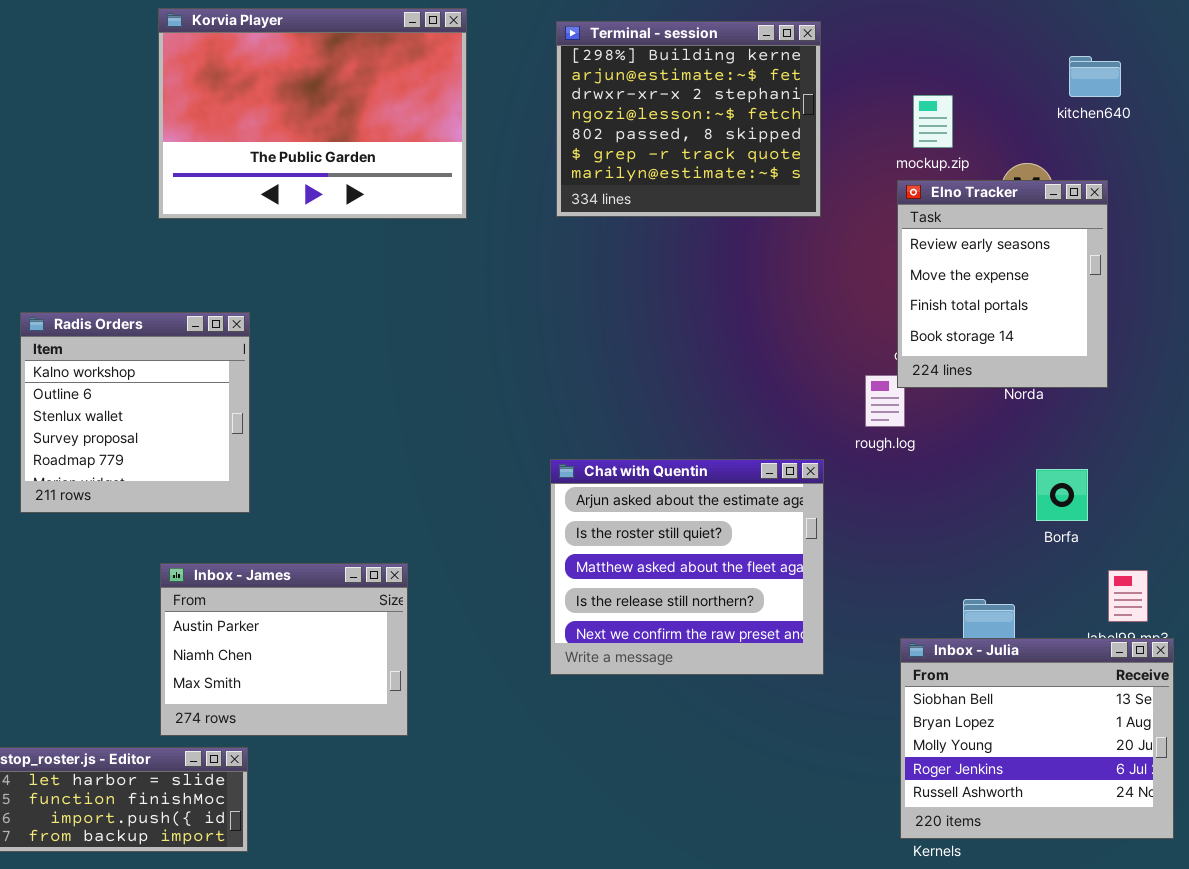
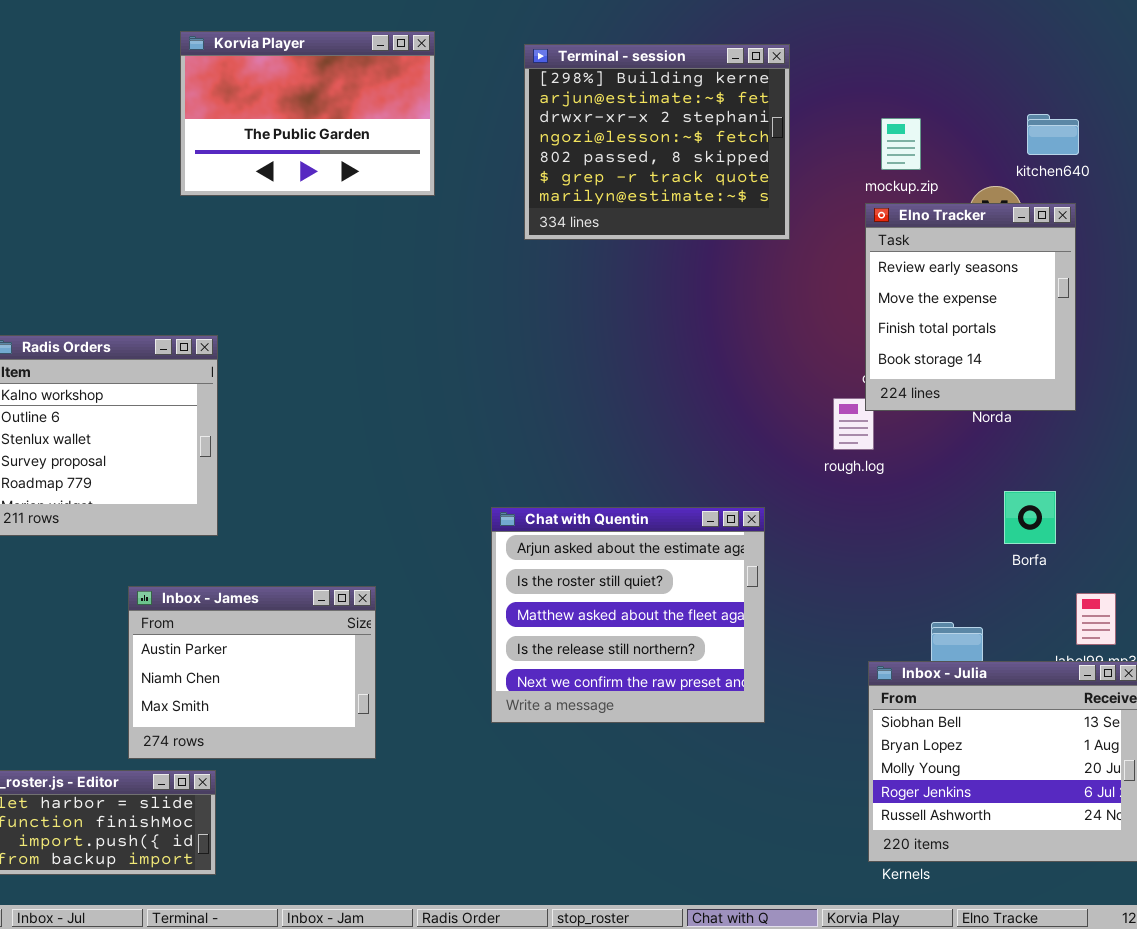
Korvia Player: [158,8,467,219] -> [180,31,435,196], resized
kitchen640: [1069,56,1121,97] -> [1027,114,1079,155], moved
Chat with Quentin: [550,459,824,675] -> [491,507,765,723], moved

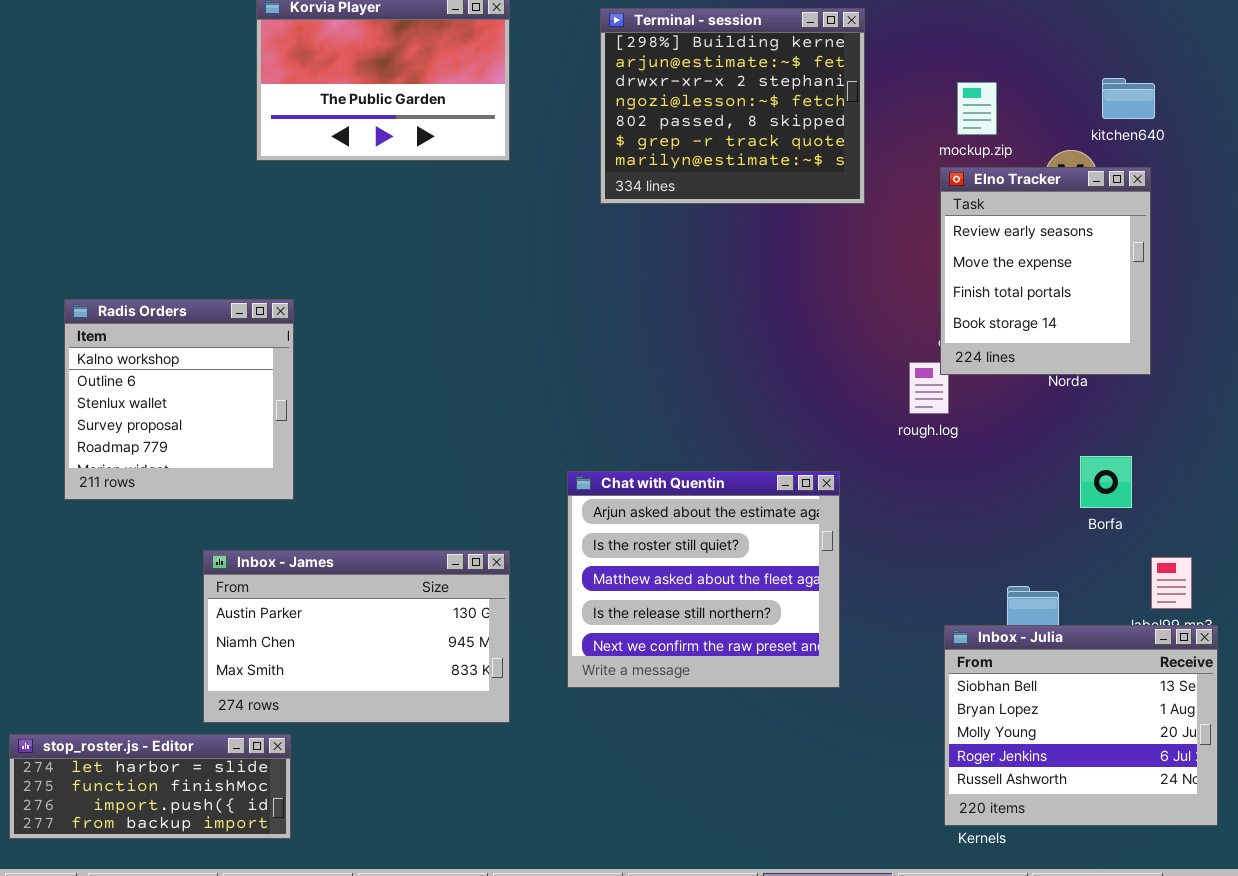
Inbox - James: [128,586,376,759] -> [203,550,510,723], resized

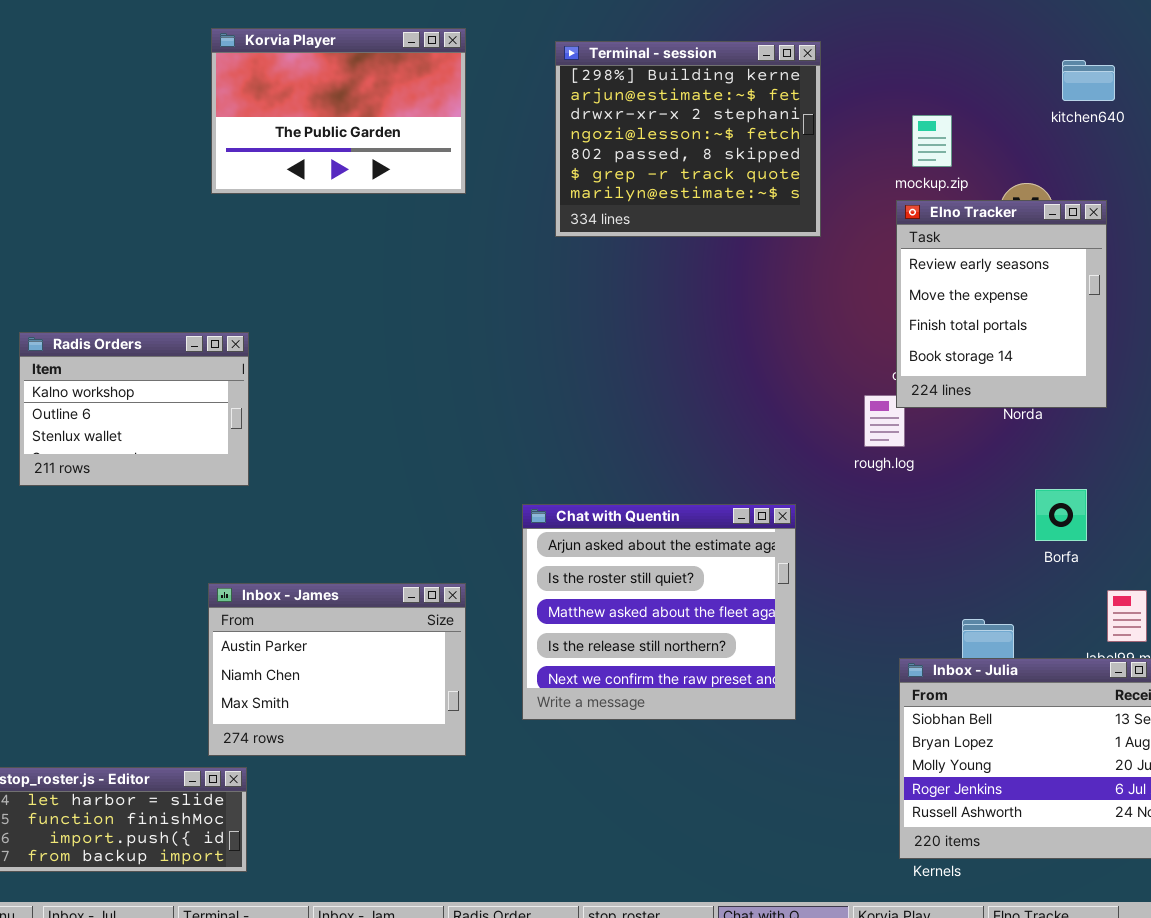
kitchen640: [1102,78,1155,119] -> [1062,60,1115,101], moved
Radis Orders: [64,299,294,500] -> [19,332,249,486], resized
Inbox - James: [203,550,510,723] -> [208,583,466,756], resized

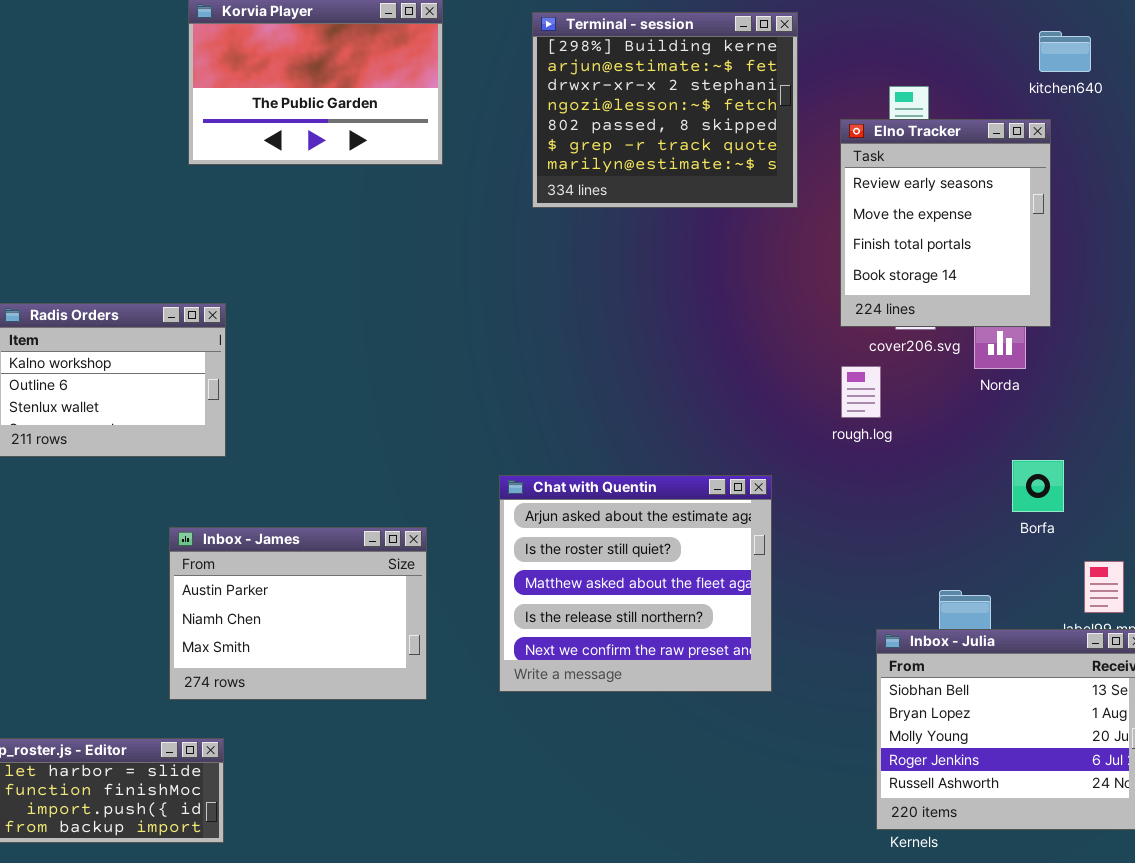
Elno Tracker: [896,200,1107,408] -> [840,119,1051,327], moved
Inbox - James: [208,583,466,756] -> [169,527,427,700], moved

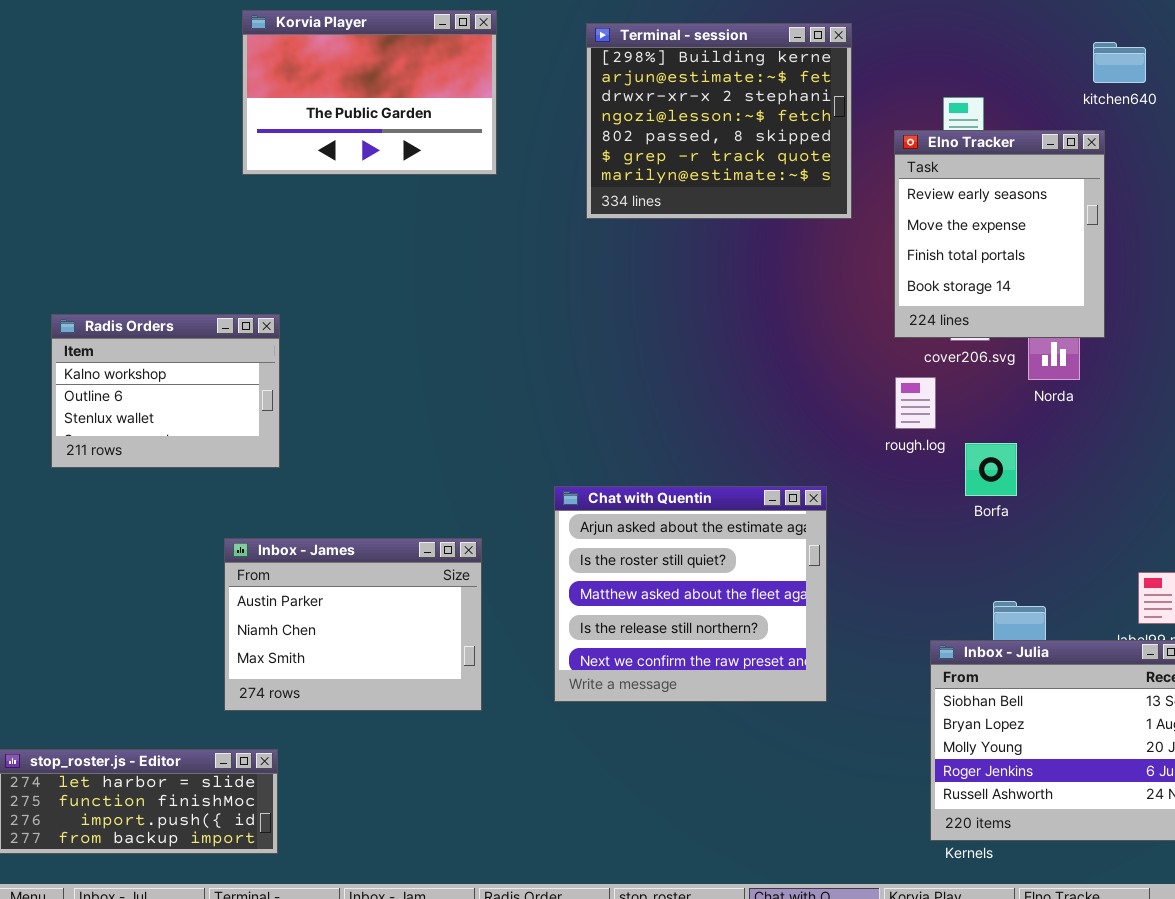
Borfa: [1012,460,1064,512] -> [965,443,1017,496], moved

